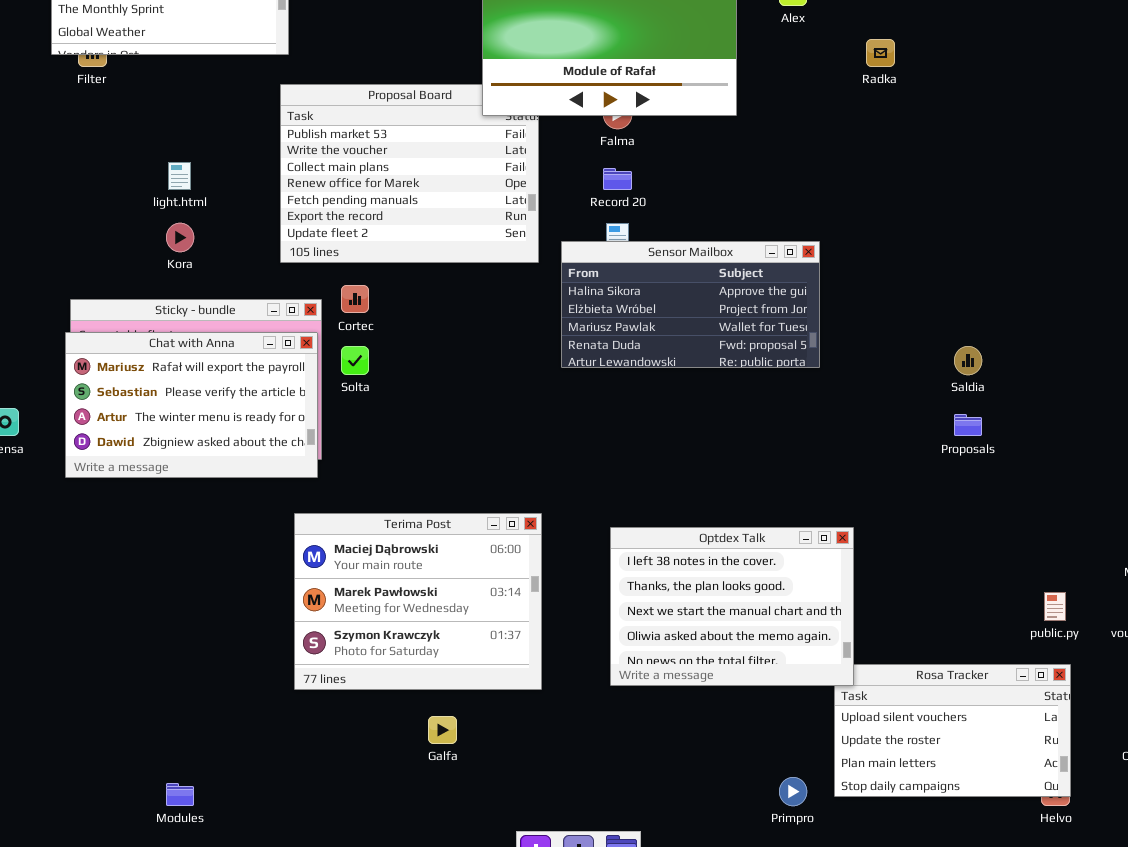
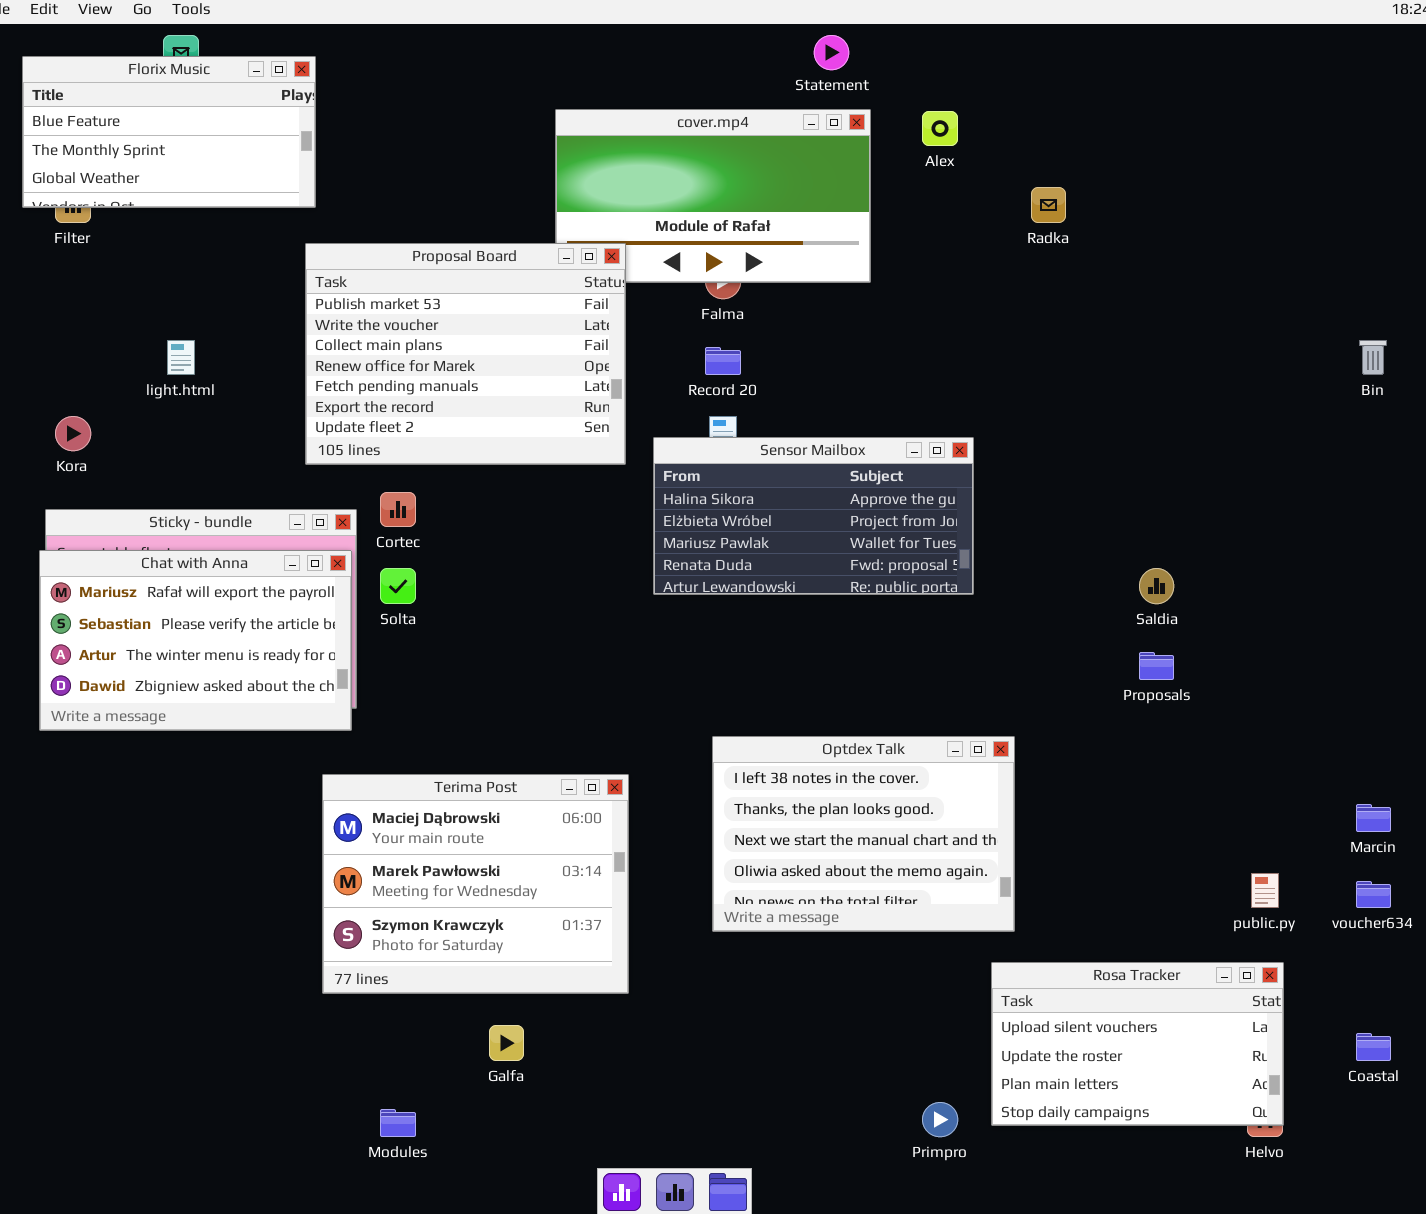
Proposal Board: [280,84,539,263] -> [305,243,626,465], raised
Kora: [166,223,194,252] -> [55,416,91,451], moved
Optdex Talk: [610,527,854,686] -> [712,736,1015,932], moved
Modules: [166,783,194,806] -> [380,1109,416,1137], moved

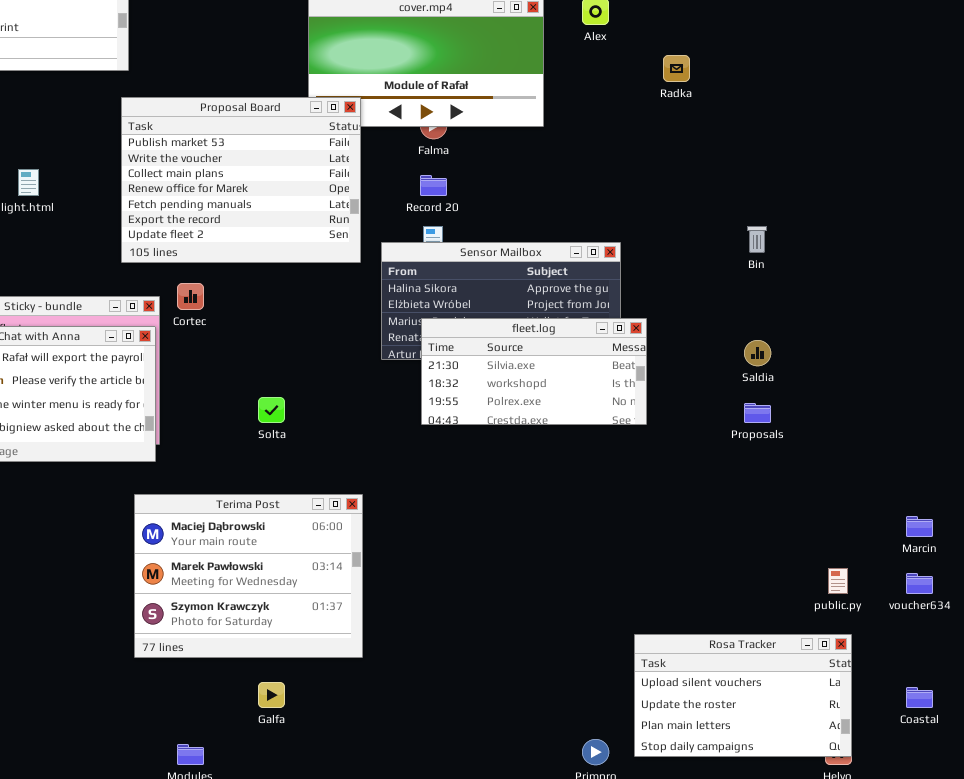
Bin: [1359,340,1387,375] -> [747,226,767,253], moved
fleet.log: none -> [421,318,647,425], opened
Solta: [380,568,416,604] -> [258,397,285,423], moved
Optdex Talk: [712,736,1015,932] -> none, closed

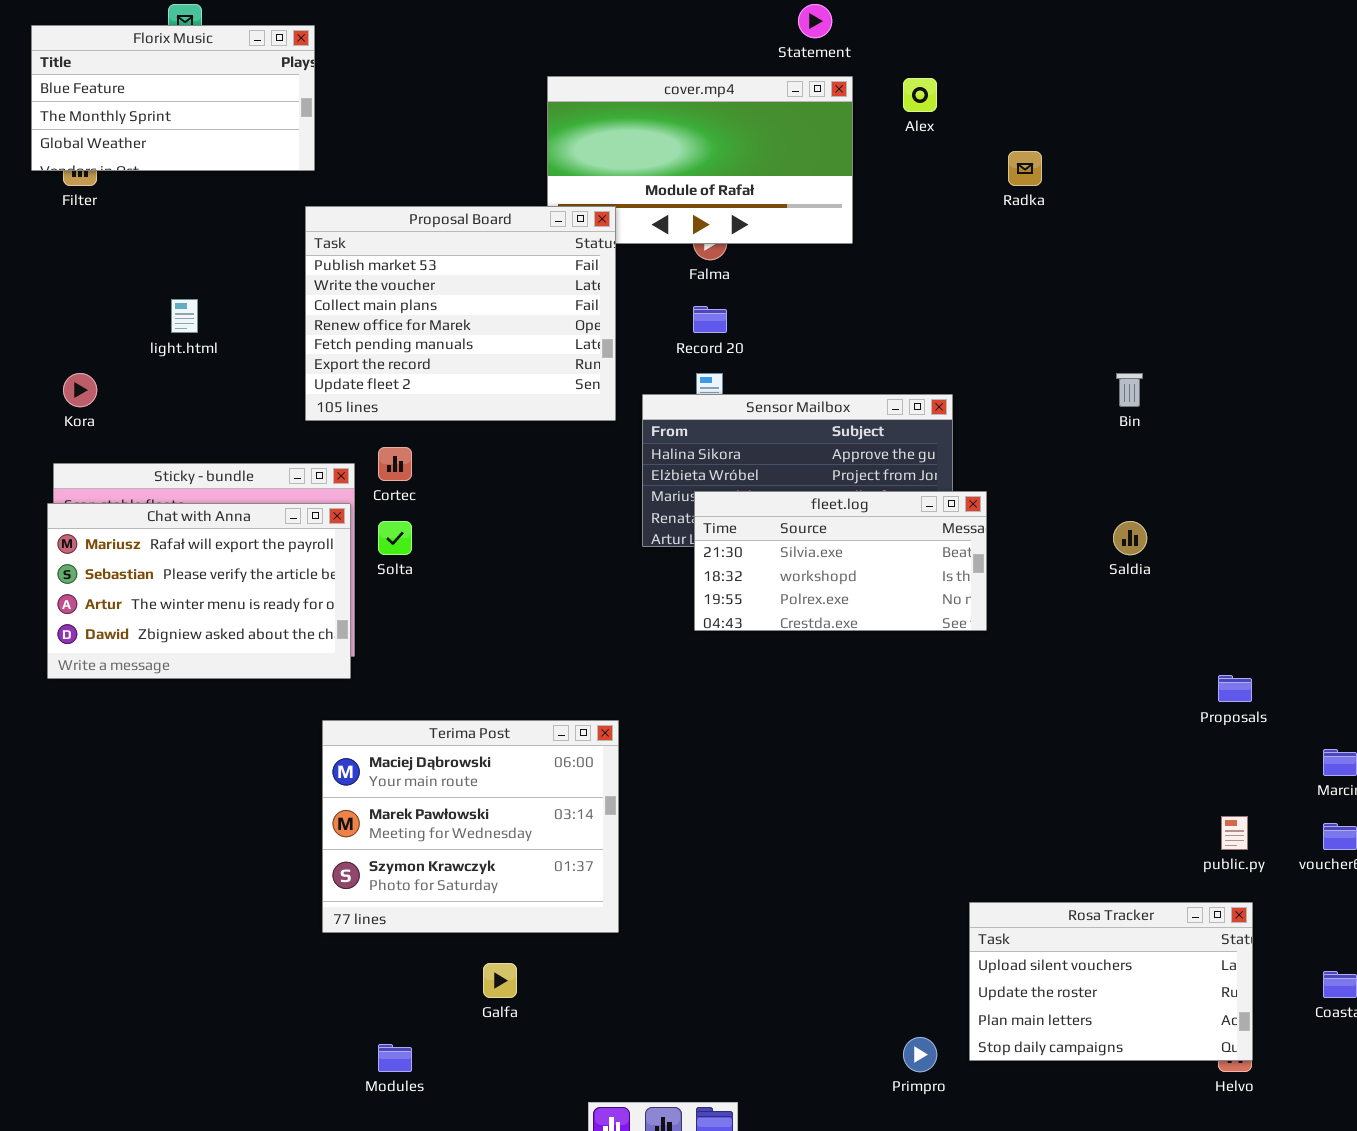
Solta: [258,397,285,423] -> [378,521,412,555], moved
Proposals: [744,403,771,423] -> [1218,675,1252,702], moved

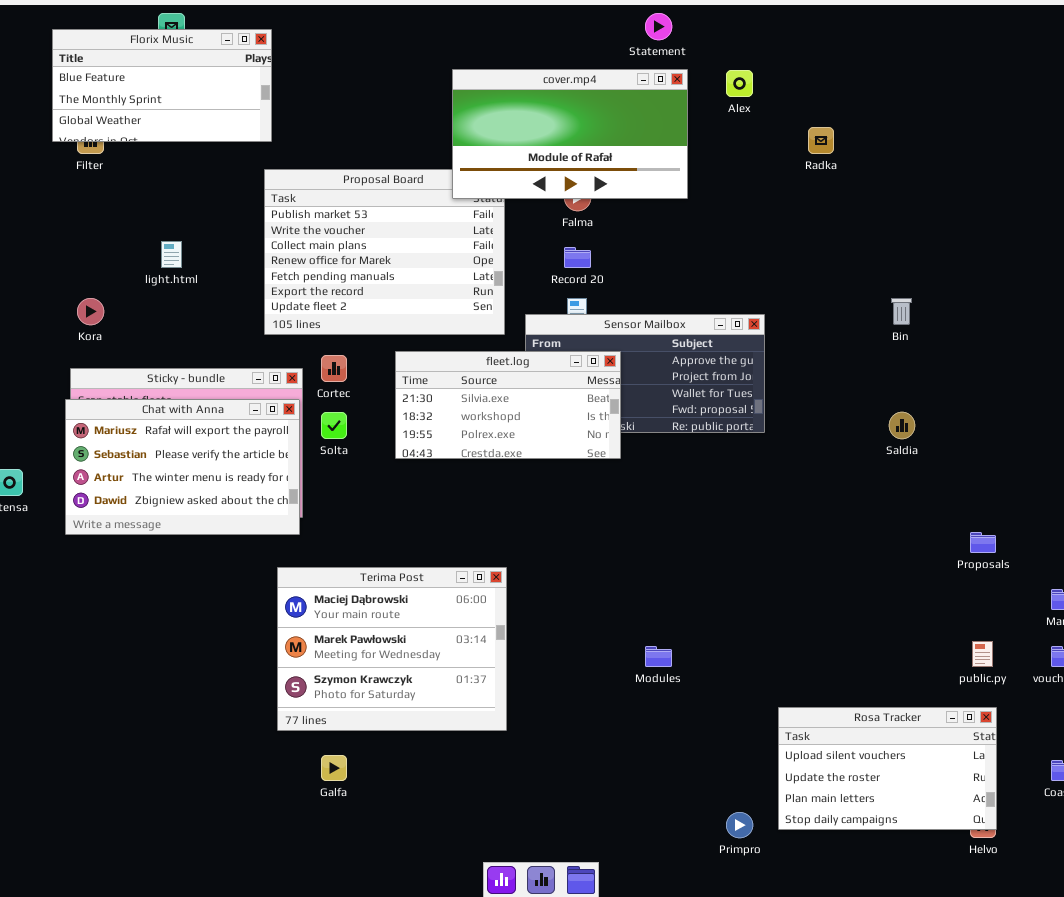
cover.mp4: [547,76,853,244] -> [452,69,688,199], raised
fleet.log: [694,491,987,631] -> [395,351,621,459], moved
Galfa: [483,963,517,998] -> [321,755,347,781], moved
Modules: [378,1044,412,1072] -> [645,646,672,667], moved

